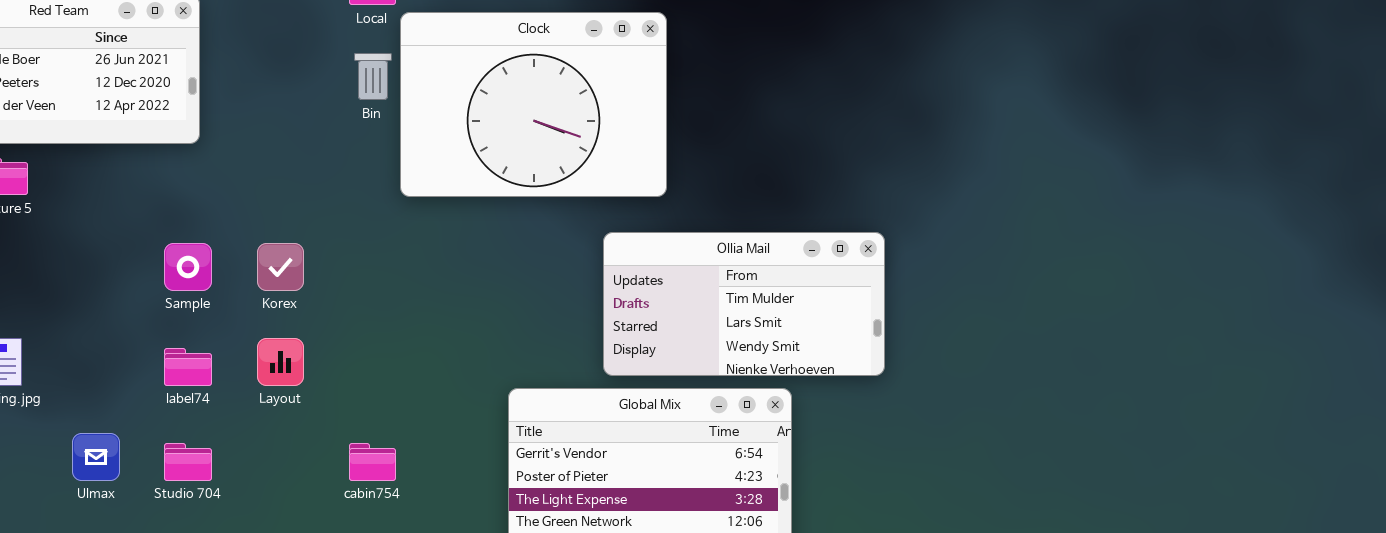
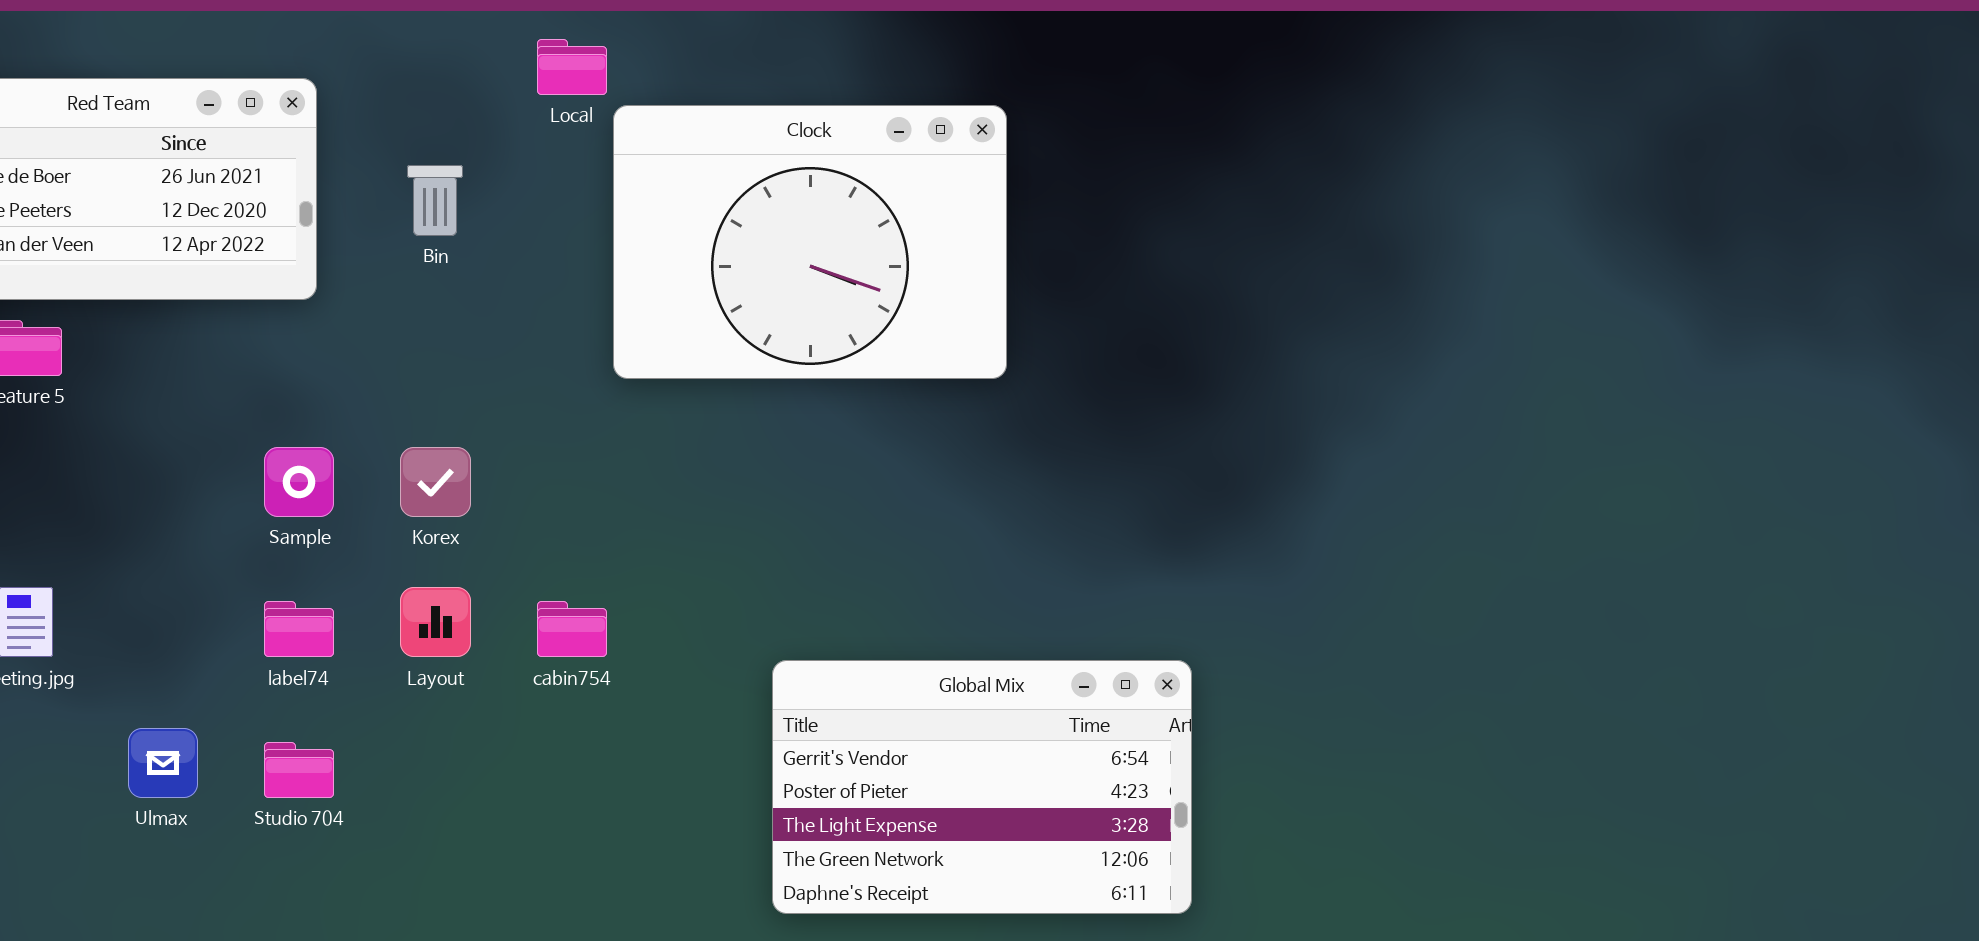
Bin: [354,53,392,100] -> [407,165,463,236], moved
Ollia Mail: [603,232,885,376] -> none, closed
cabin754: [349,443,396,481] -> [537,601,607,657], moved

